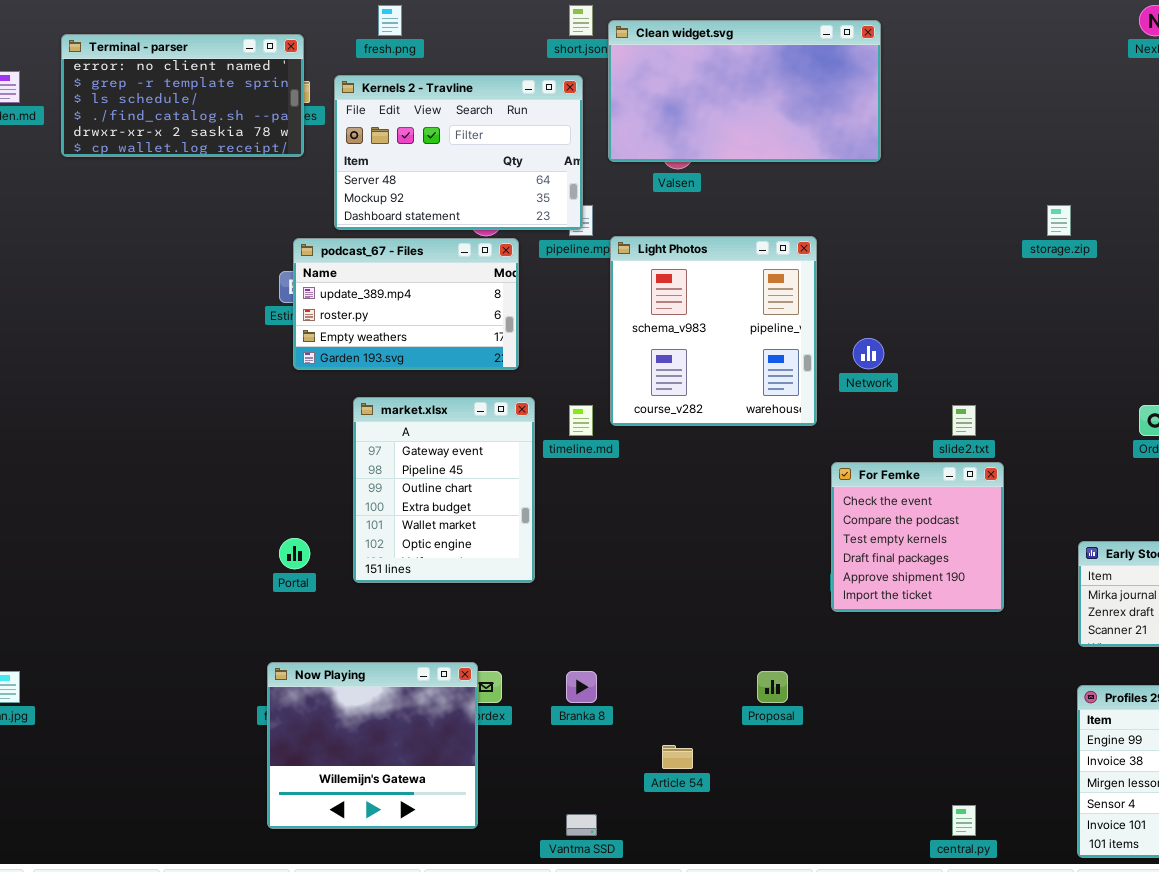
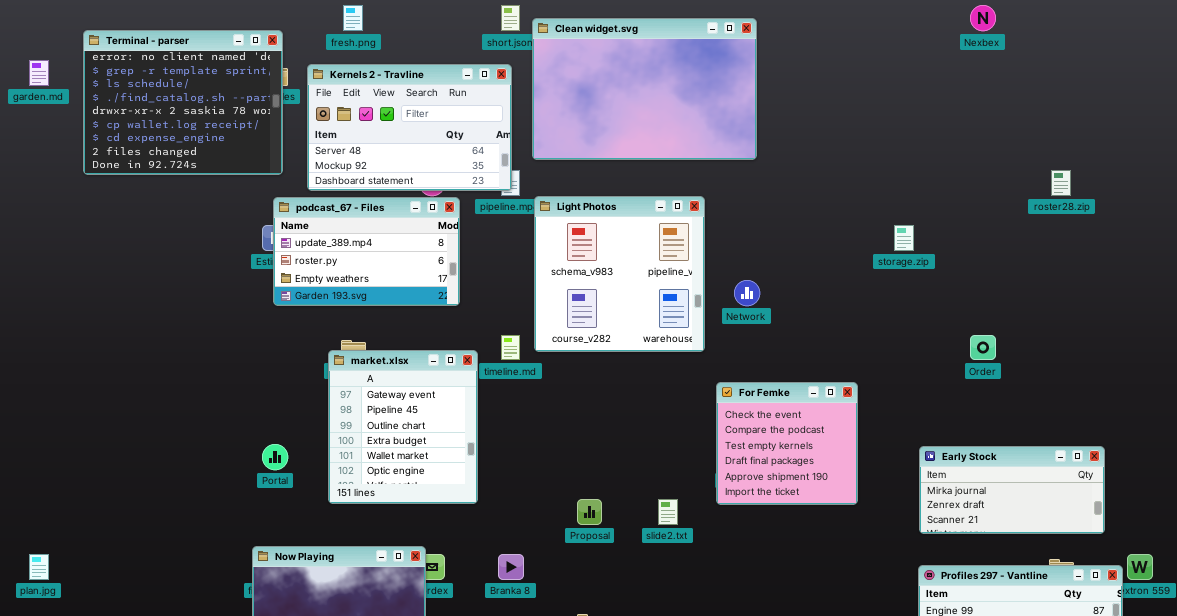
Clean widget.svg: [608,20,881,162] -> [532,18,757,160], resized
Terminal - parser: [61,34,304,157] -> [83,30,283,175], resized
storage.zip: [1047,205,1071,236] -> [894,225,914,251], moved
market.xlsx: [353,397,535,583] -> [328,350,478,504], moved
slide2.txt: [952,405,976,436] -> [658,499,678,525], moved
Proposal: [757,671,788,703] -> [577,499,602,525], moved

